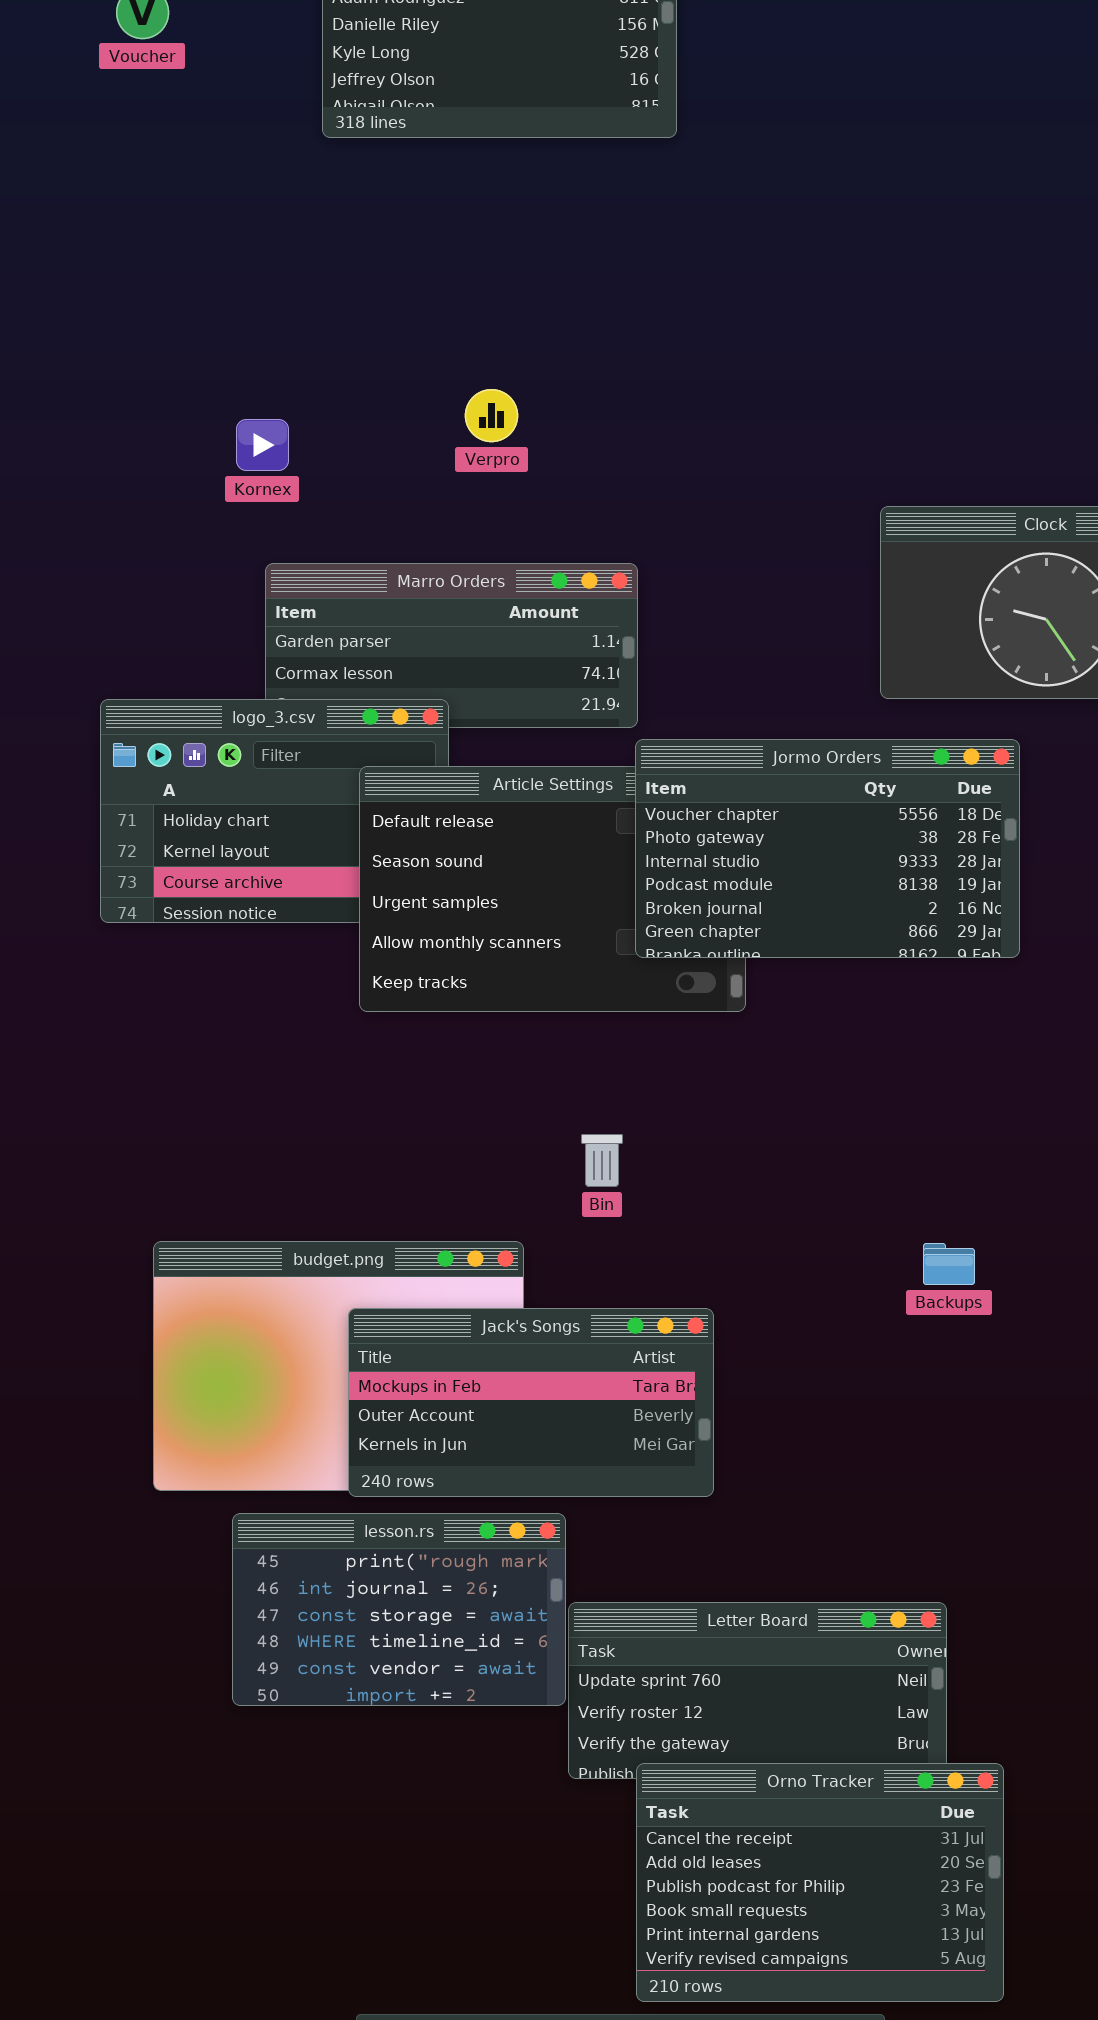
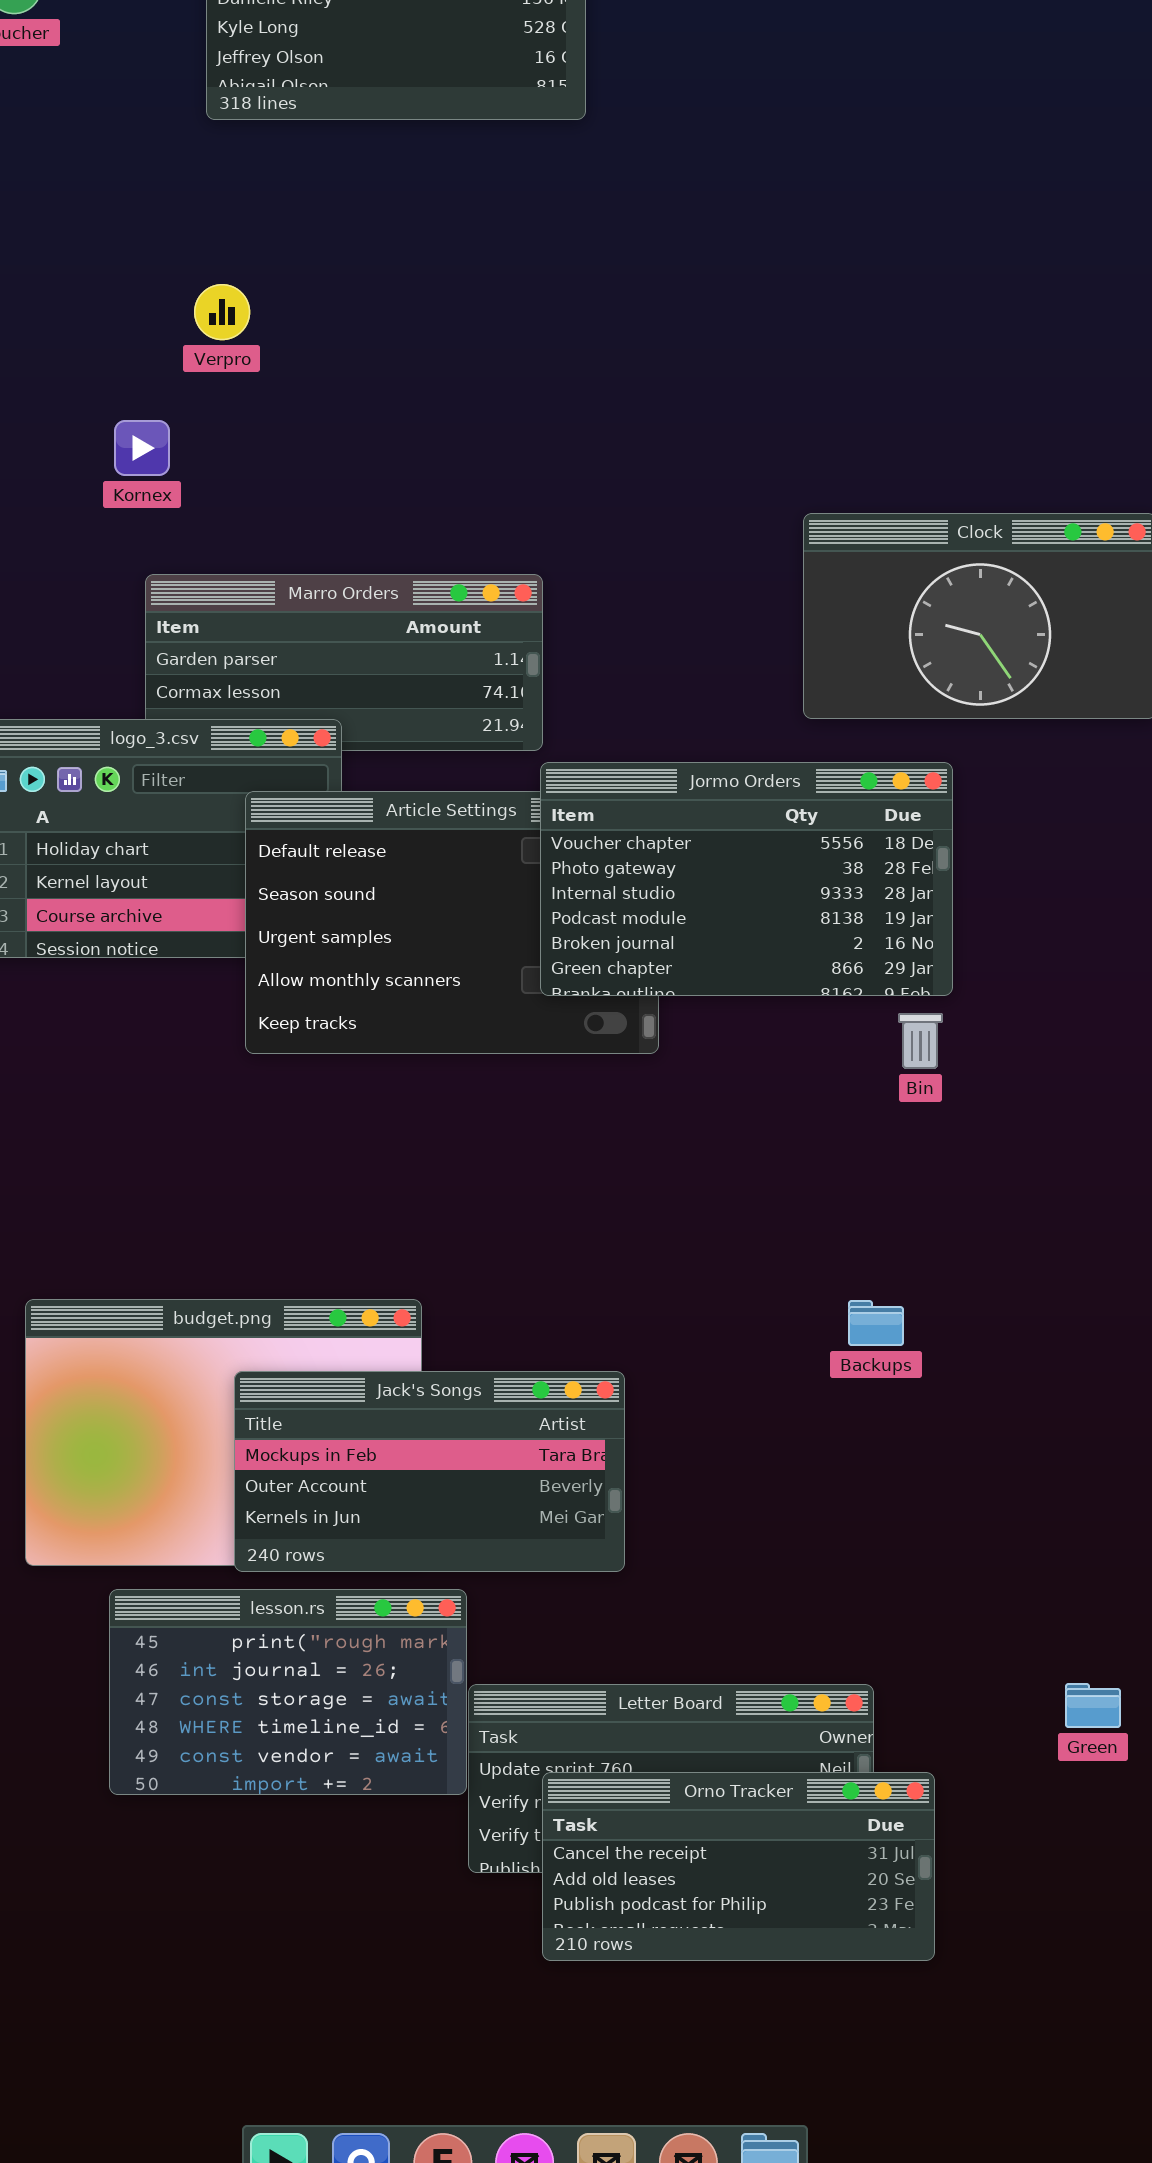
Verpro: [465,389,518,442] -> [194,284,250,340], moved
Bin: [581,1134,623,1187] -> [898,1013,943,1069], moved
Orno Tracker: [636,1763,1004,2002] -> [542,1772,935,1961], moved, resized

